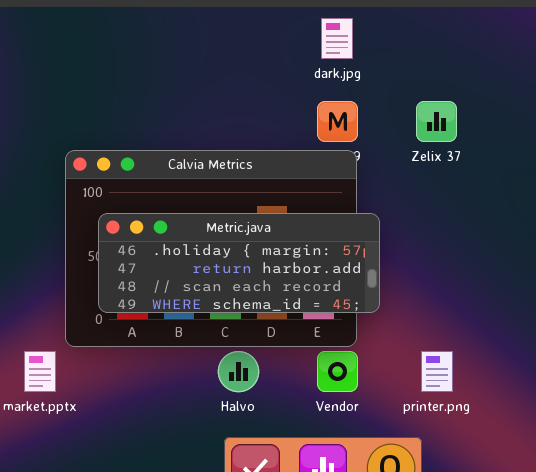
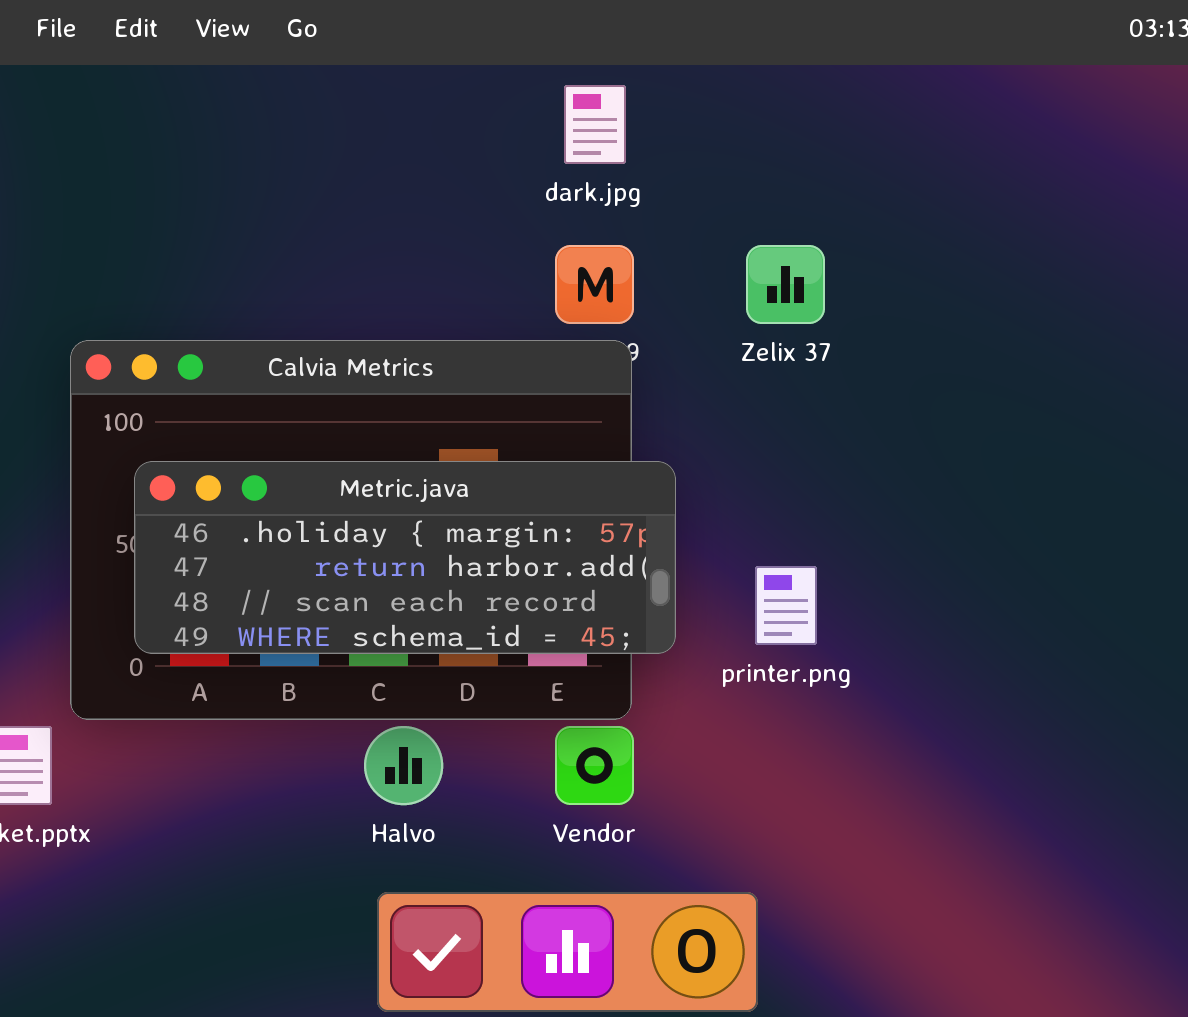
printer.png: [421,351,453,392] -> [755,566,817,645], moved

